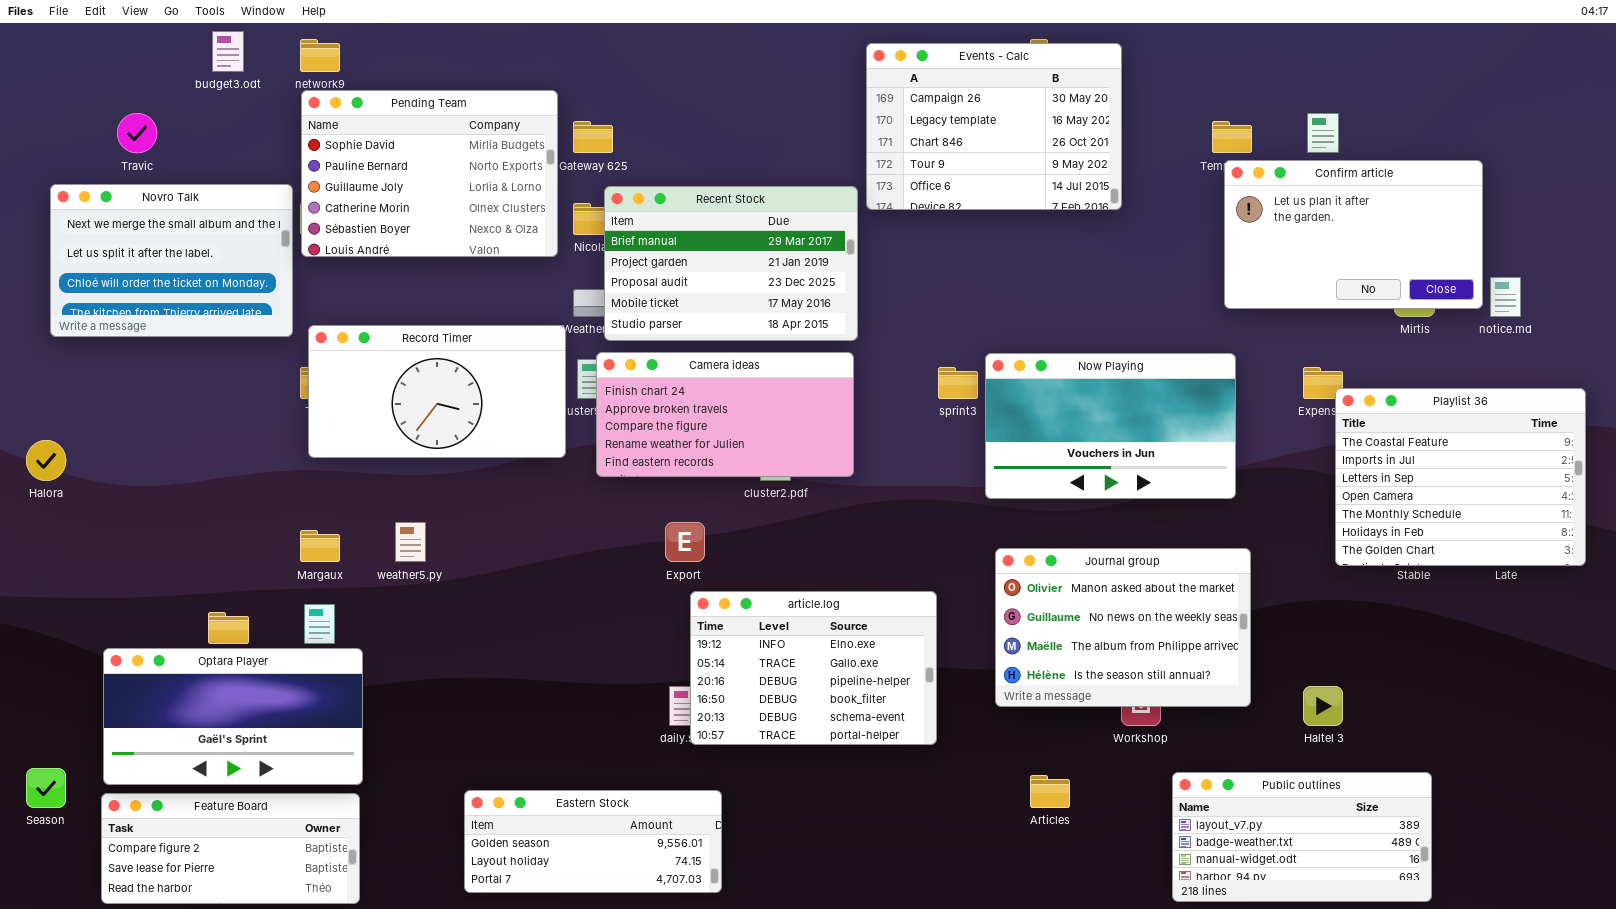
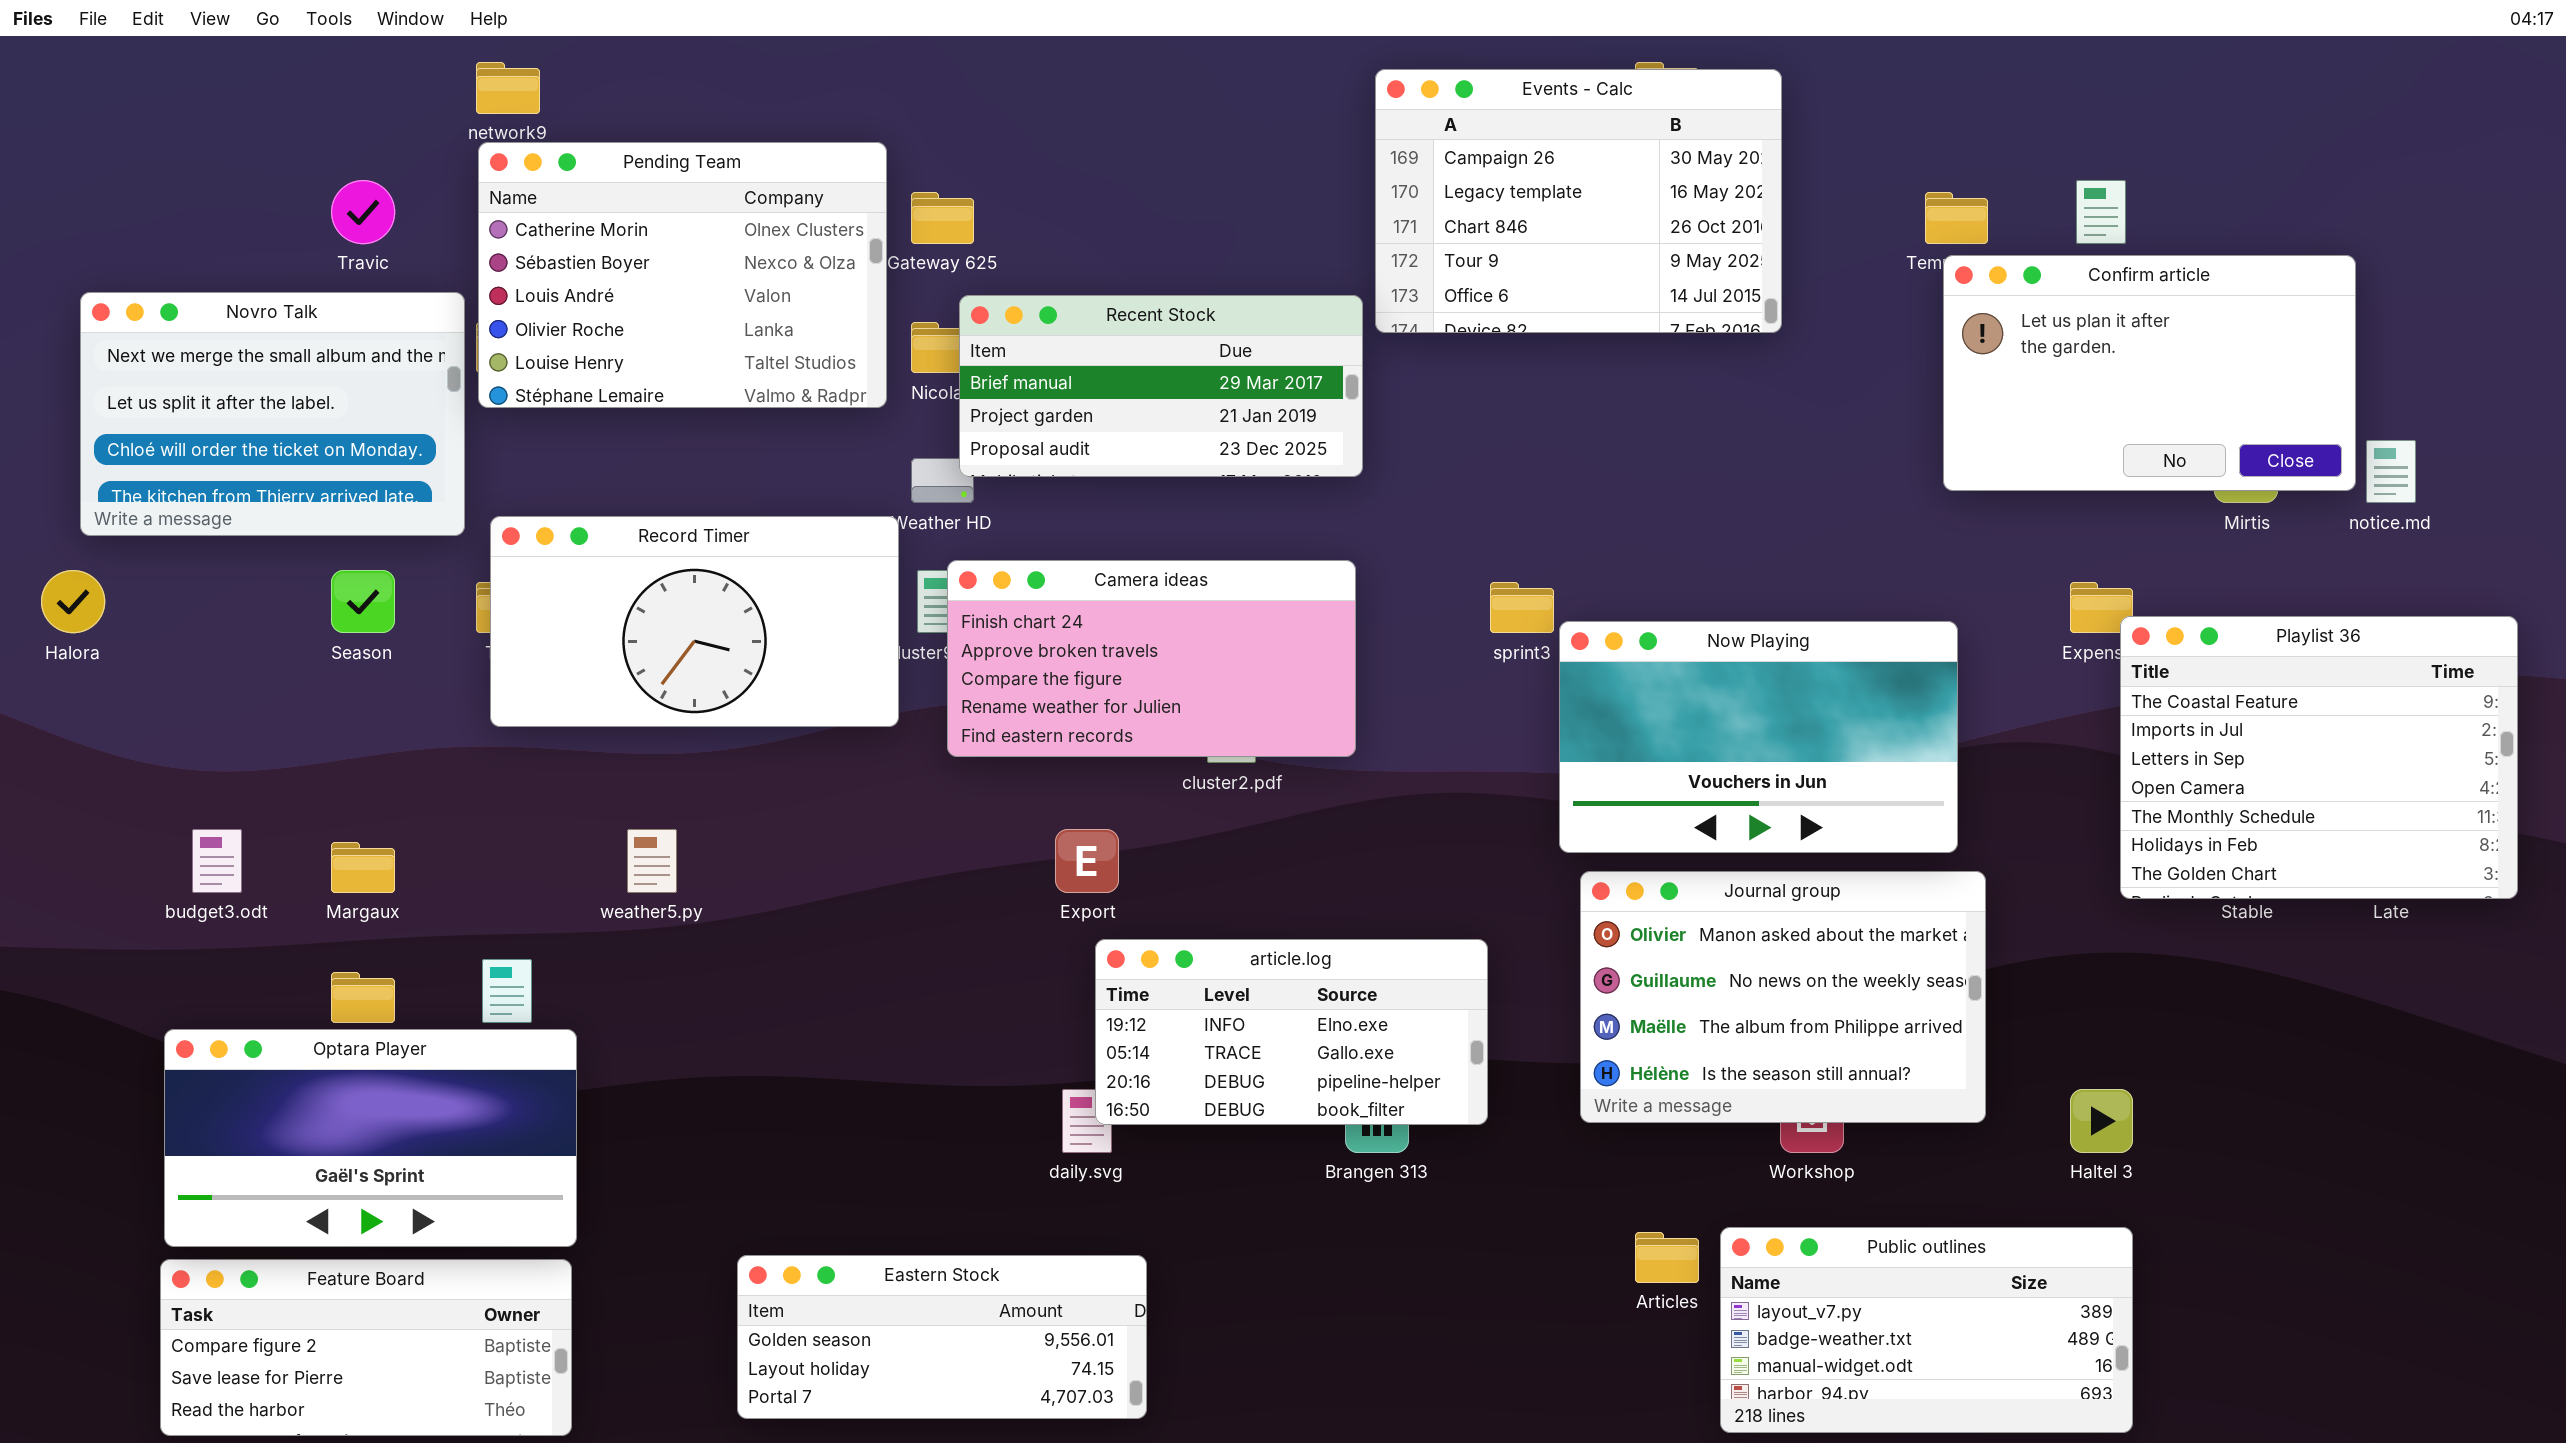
budget3.odt: [212,31,244,72] -> [192,829,242,893], moved
Pending Team: [301,90,558,257] -> [478,142,887,408], scrolled down 3 rows
Travic: [117,113,157,153] -> [331,180,395,244], moved
Recent Stock: [604,186,858,341] -> [959,295,1363,477], resized
Now Playing: [985,353,1236,499] -> [1559,621,1958,853], moved
Halora: [26,440,66,481] -> [41,570,105,633], moved
Margaux: [300,530,340,562] -> [331,842,395,893], moved
article.log: [690,591,937,745] -> [1095,939,1488,1125], resized
Season: [26,768,66,808] -> [331,570,395,633], moved
Public outlines: [1172,772,1432,902] -> [1720,1227,2133,1433], moved

